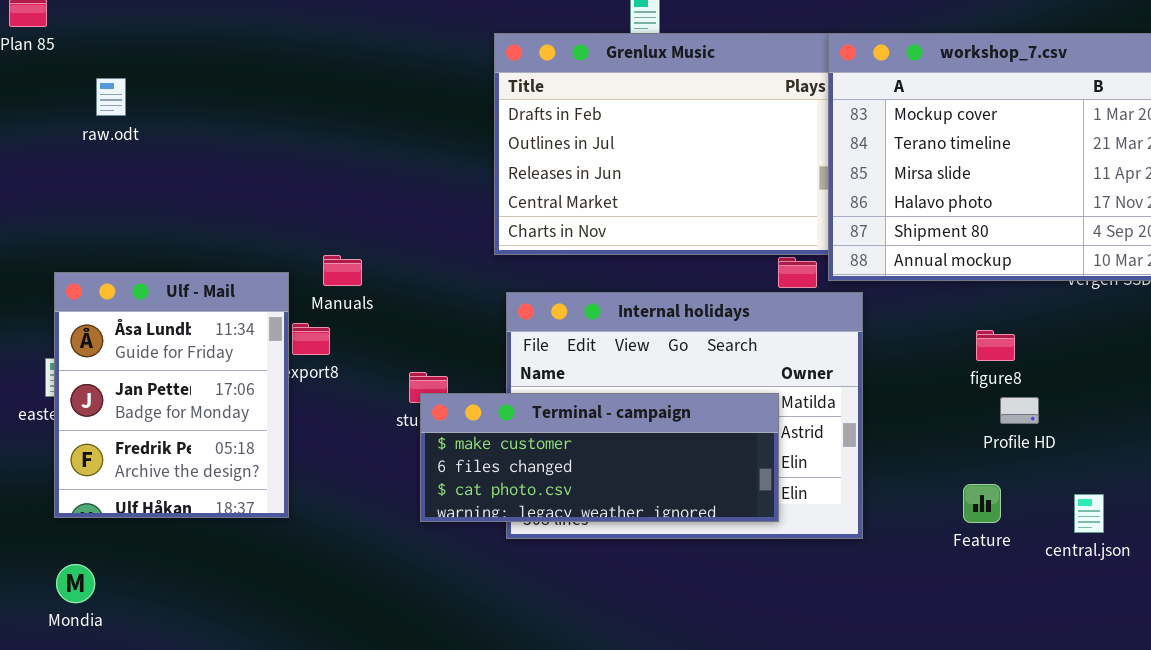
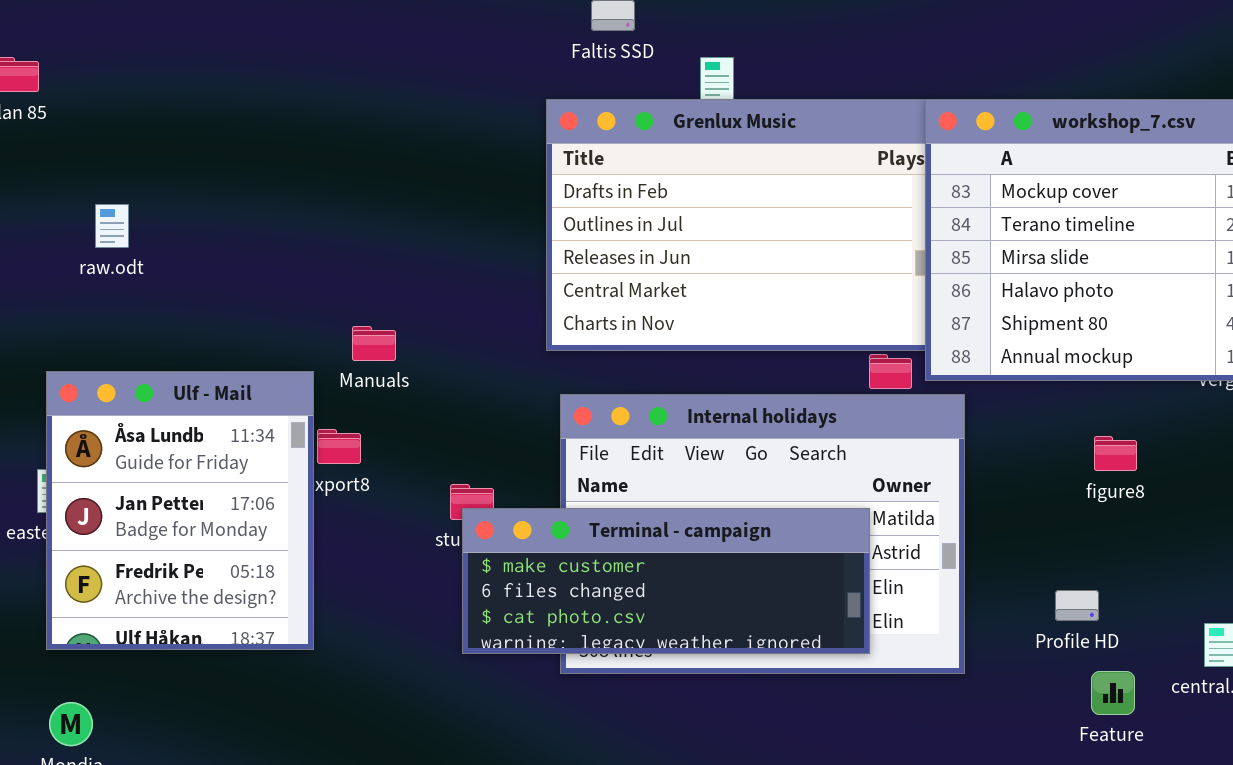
raw.odt: [96,78,126,116] -> [95,204,129,248], moved
Manuals: [323,255,362,286] -> [352,326,396,361], moved
Profile HD: [1000,397,1039,424] -> [1055,590,1099,621], moved
Feature: [963,484,1001,523] -> [1091,671,1135,715], moved

